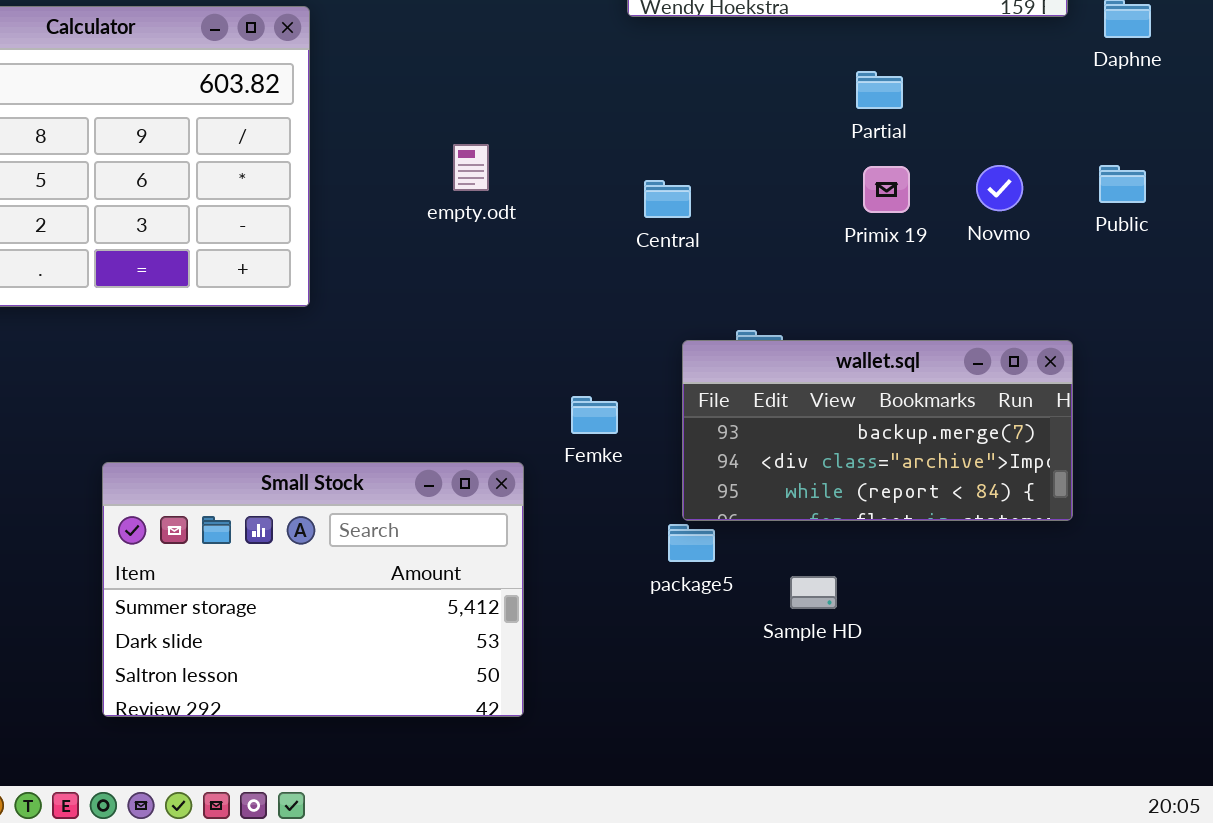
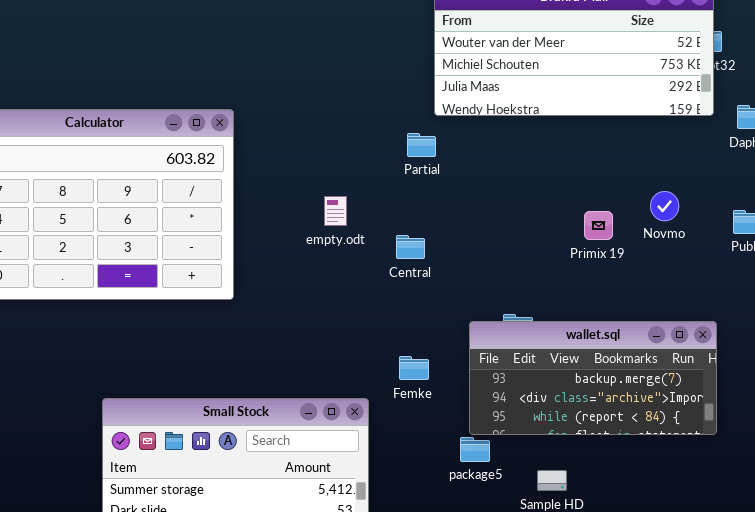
Partial: [856,71,903,109] -> [407,133,436,157], moved
Novmo: [976,165,1023,211] -> [650,191,679,221], moved
Central: [644,180,691,218] -> [396,235,425,259], moved

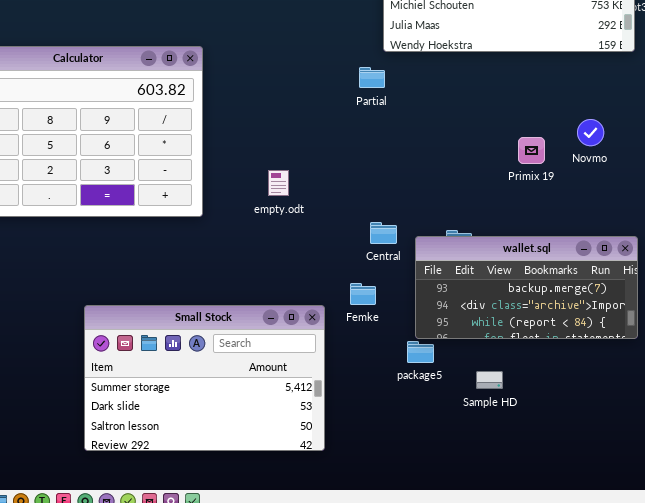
empty.odt: [324,196,347,226] -> [268,170,289,196], moved
Central: [396,235,425,259] -> [370,222,397,244], moved
Femke: [399,356,429,380] -> [350,283,376,305], moved

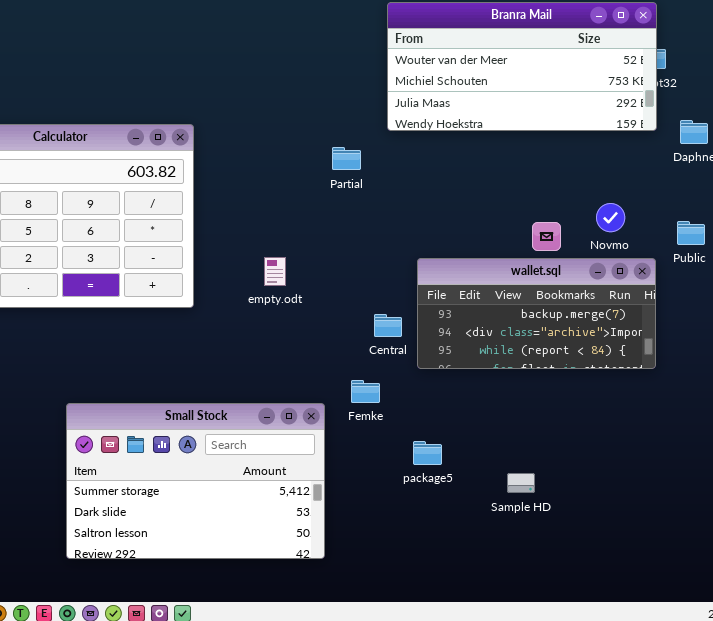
Partial: [359,67,385,88] -> [332,147,361,170], moved
wallet.sql: [415,236,638,339] -> [417,258,656,369], moved
Sample HD: [476,371,503,389] -> [507,473,535,493], moved

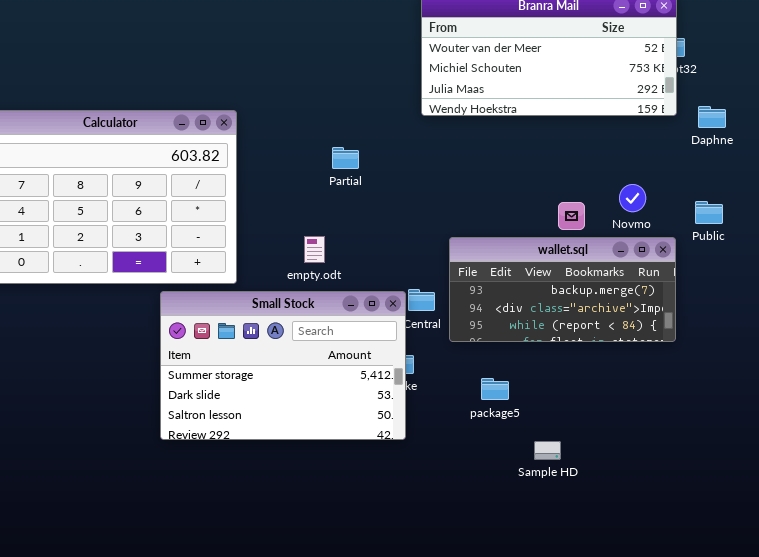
Partial: [332,147,361,170] -> [332,147,359,169], moved
Small Stock: [66,403,325,559] -> [160,291,406,440], moved
package5: [413,441,442,465] -> [481,378,509,400], moved

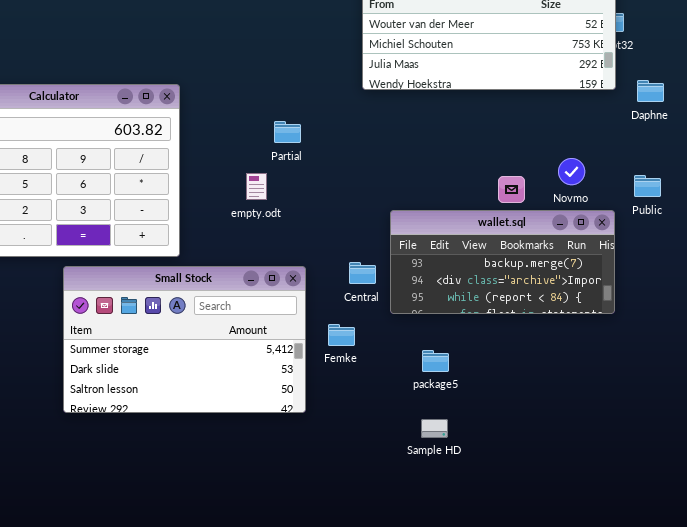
empty.odt: [304,236,325,263] -> [246,173,267,200], moved
Small Stock: [160,291,406,440] -> [63,266,306,413], moved
Sample HD: [534,441,561,460] -> [421,419,448,438], moved

